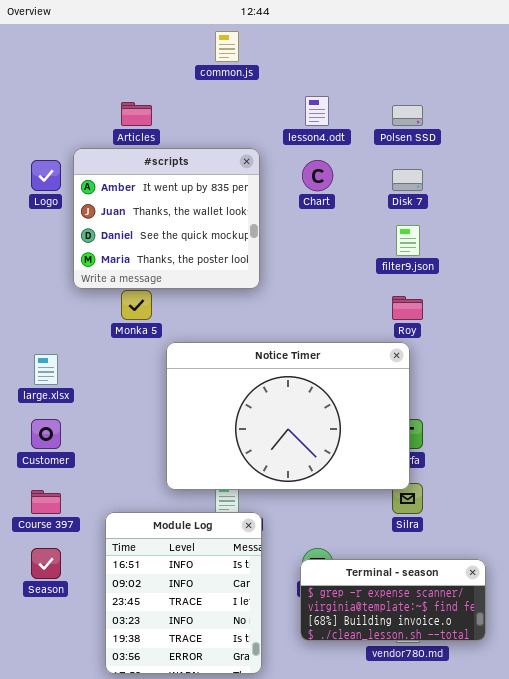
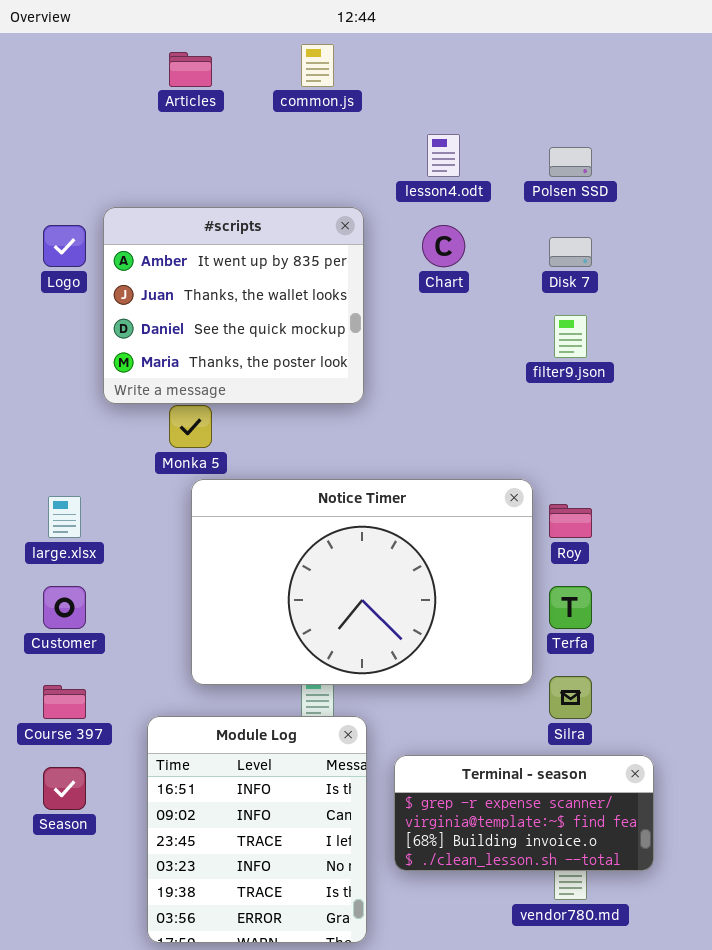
Articles: [121,102,152,126] -> [169,52,212,87], moved
Roy: [392,296,423,320] -> [549,504,592,538], moved
Notice Timer: [166,342,410,490] -> [191,479,533,685], moved
Terminal - season: [300,559,486,641] -> [394,755,654,871], moved

